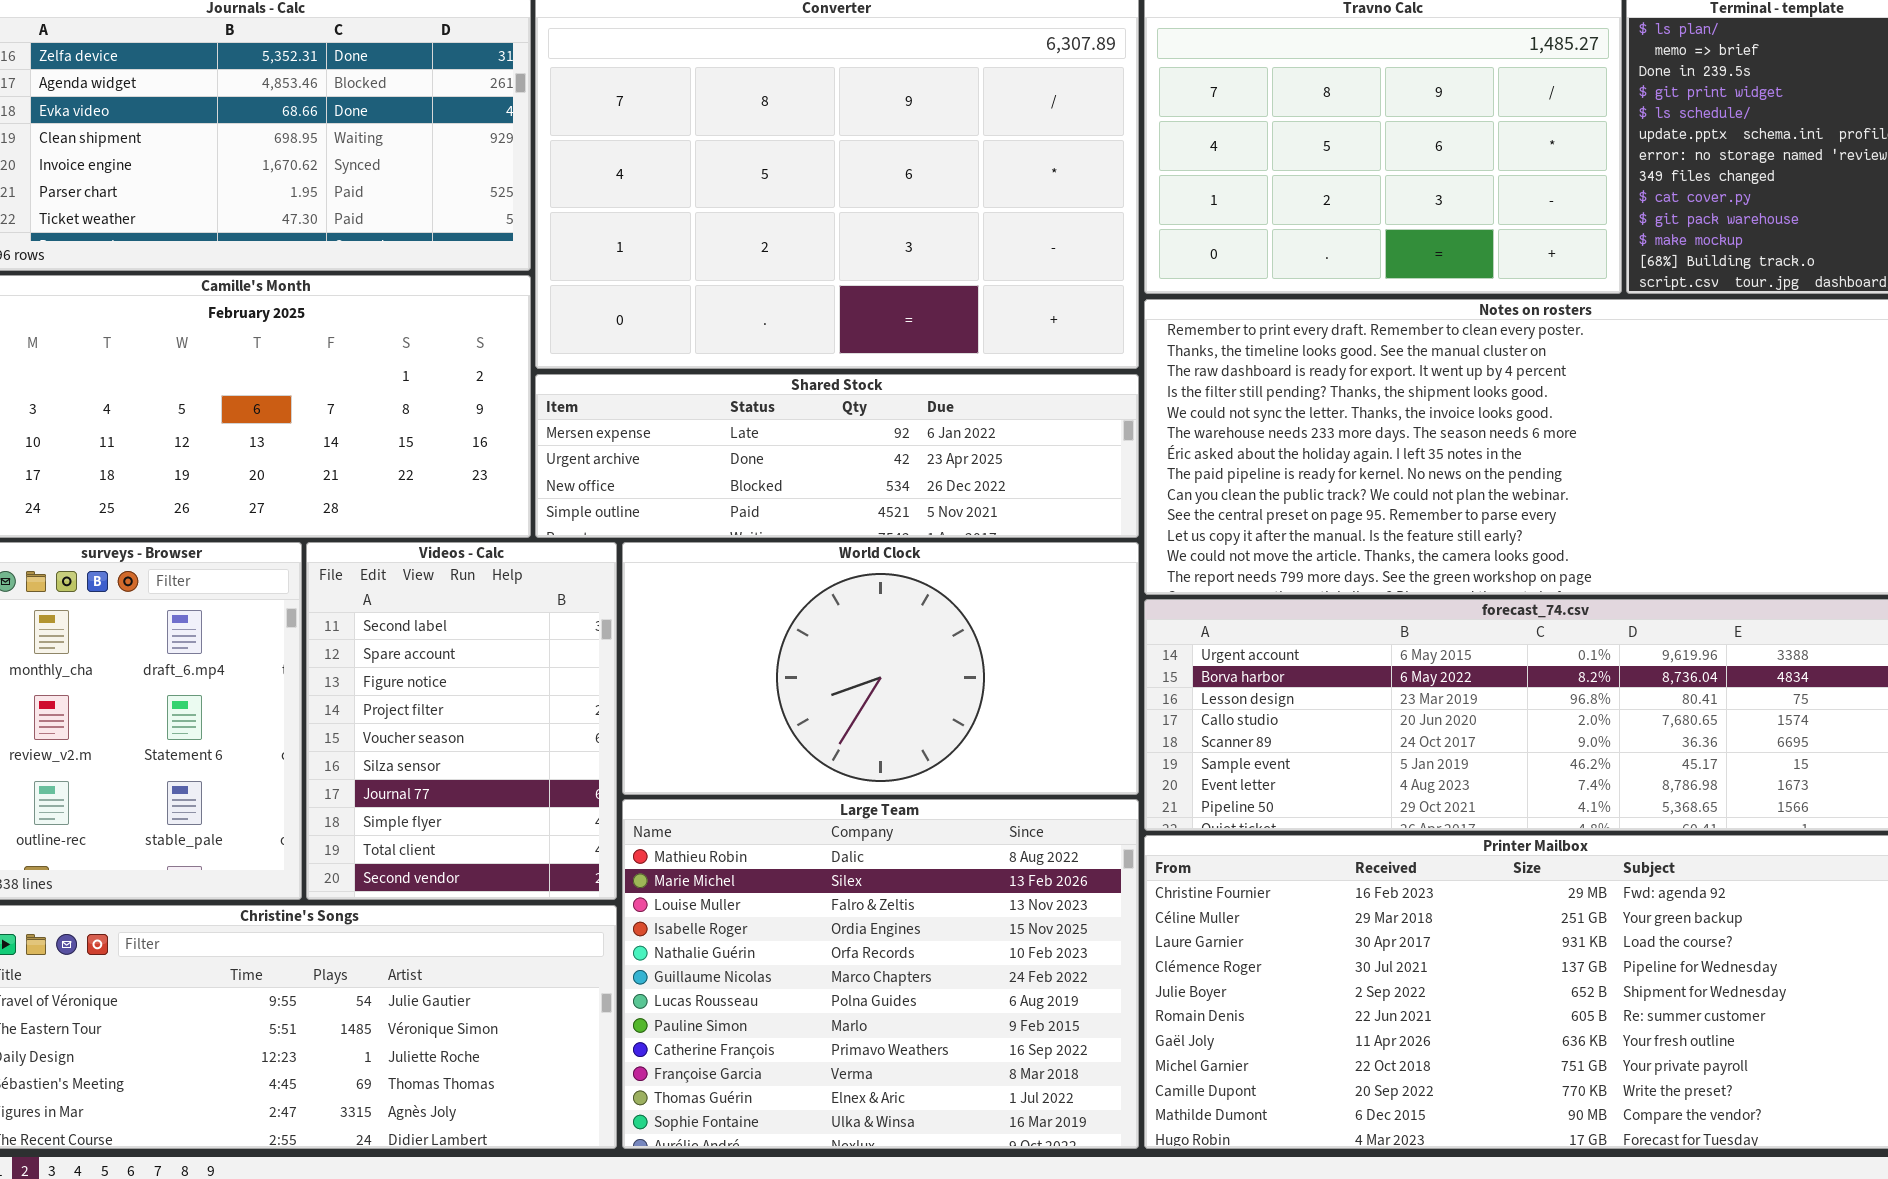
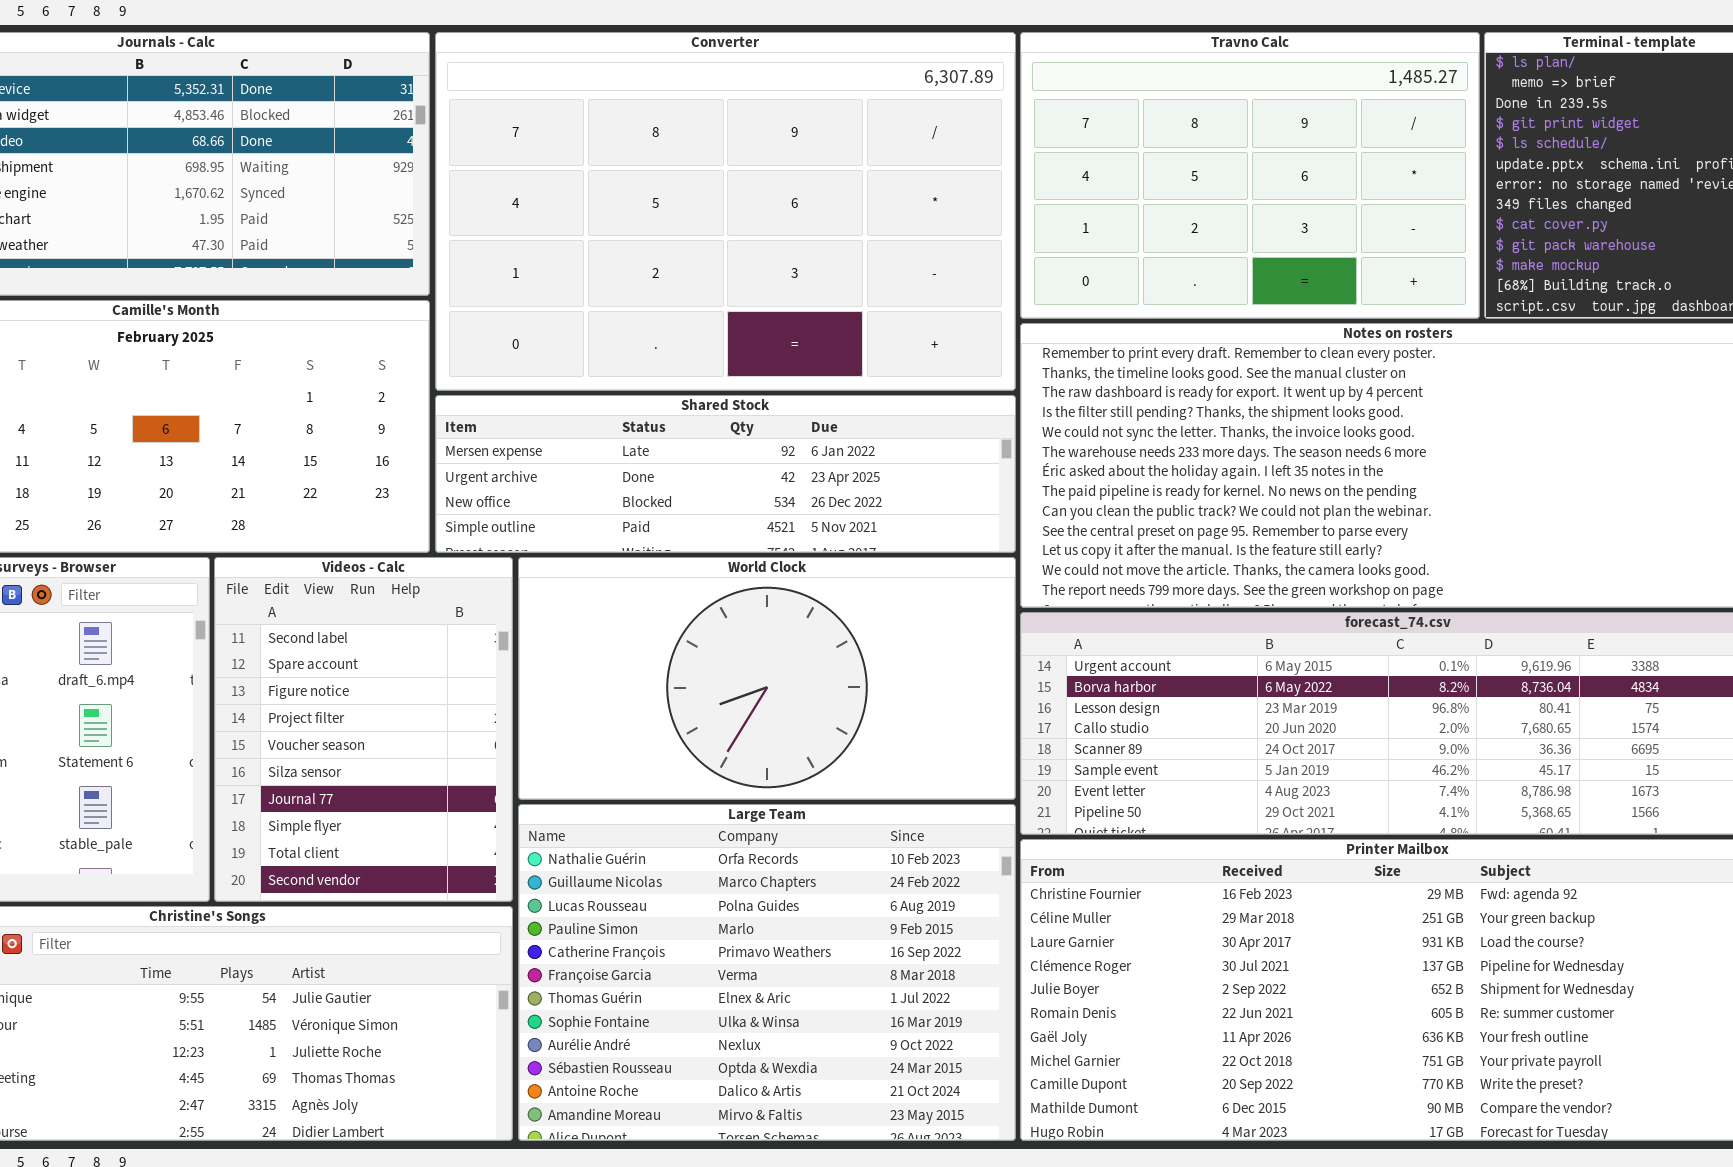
Large Team: [622,799,1139,1149] -> [518,804,1016,1141], scrolled down 4 rows

